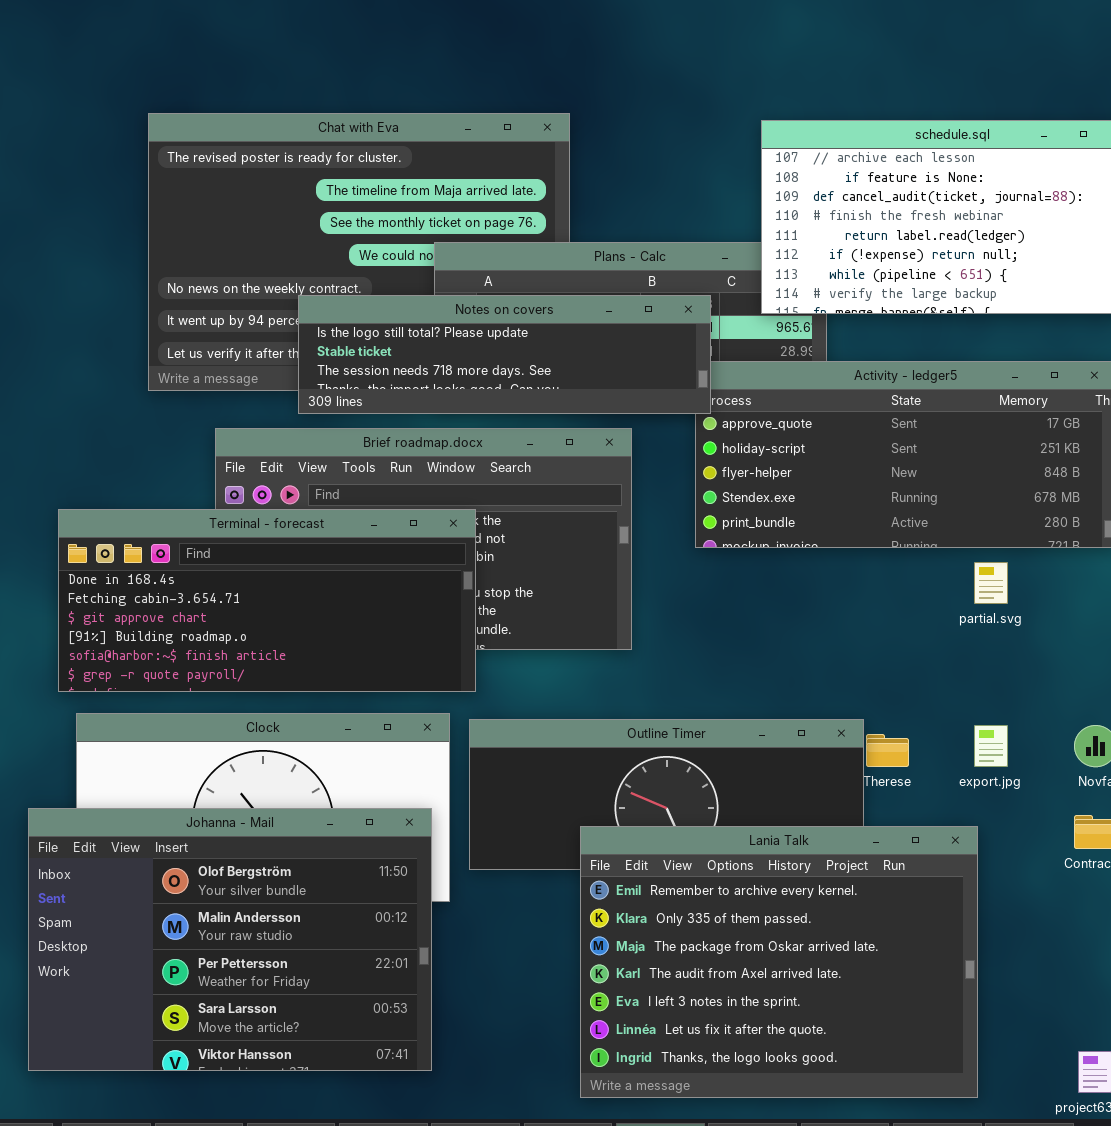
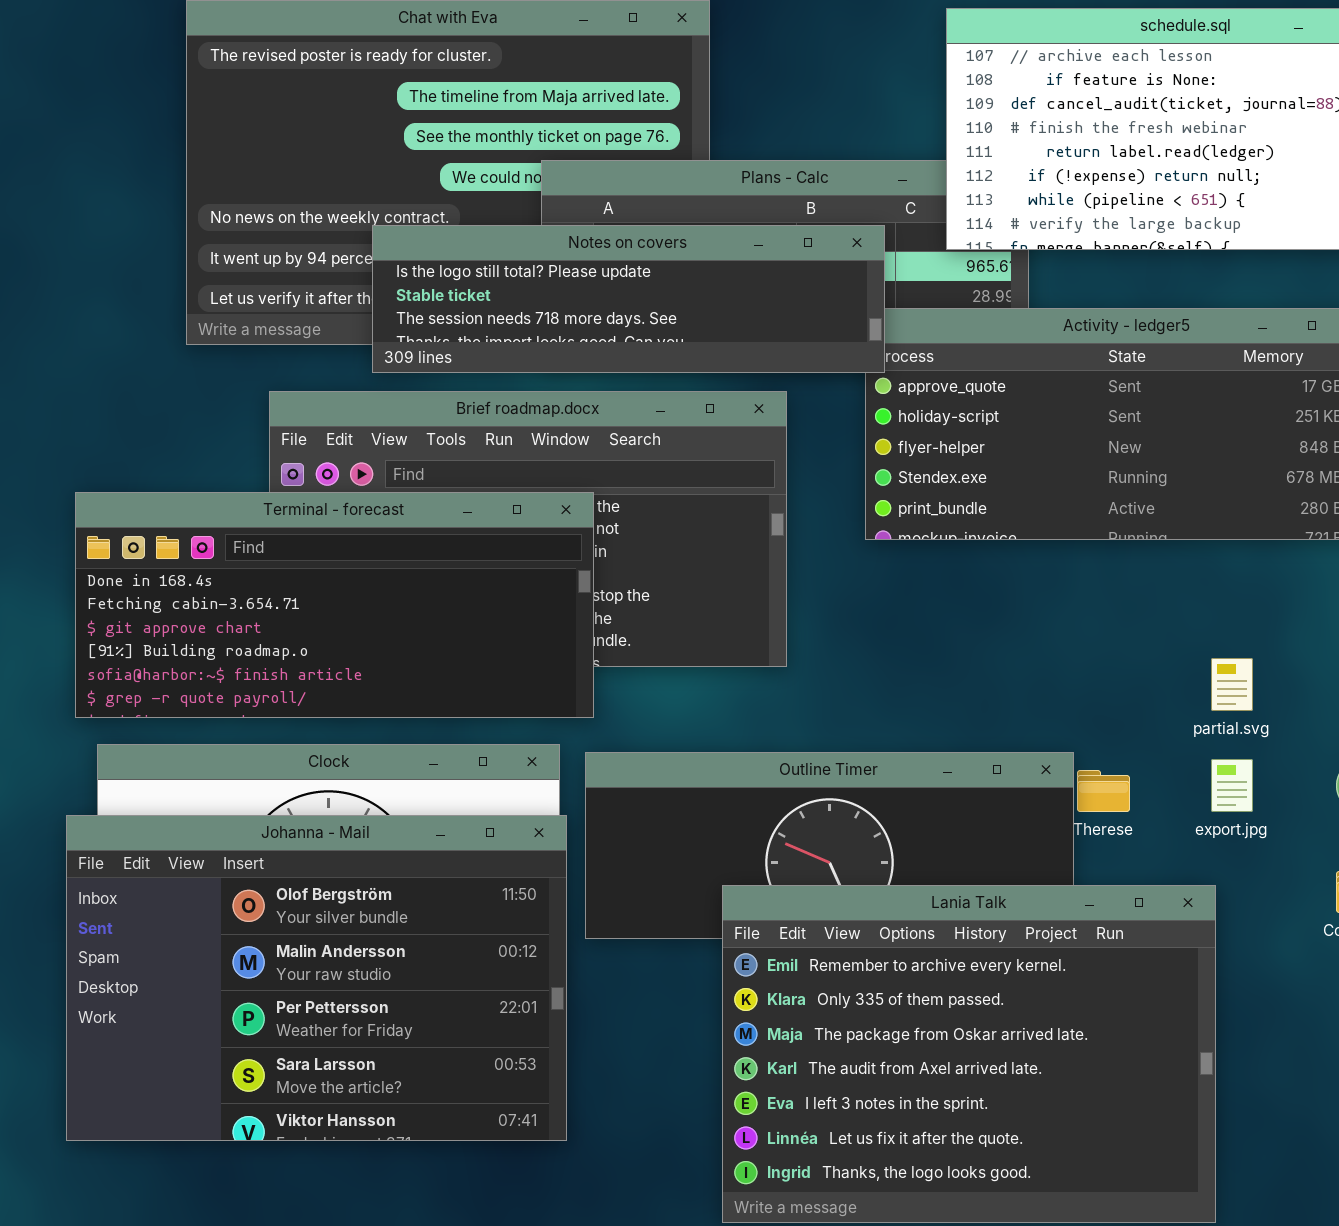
partial.svg: [974,562,1008,604] -> [1211,658,1253,711], moved
Johanna - Mail: [28,808,432,1071] -> [66,815,567,1141], moved

